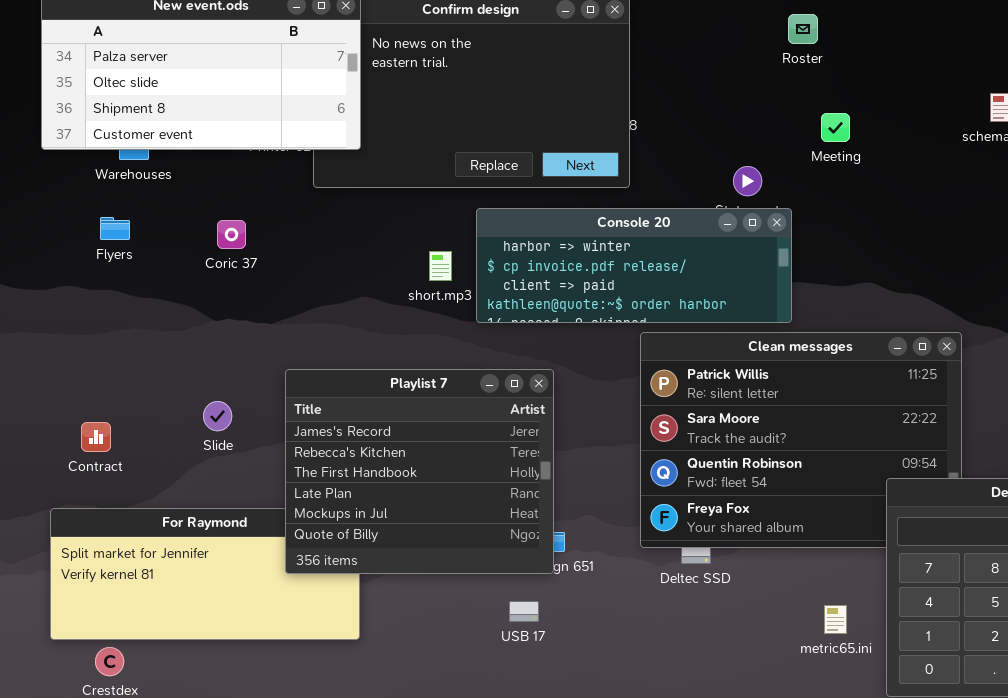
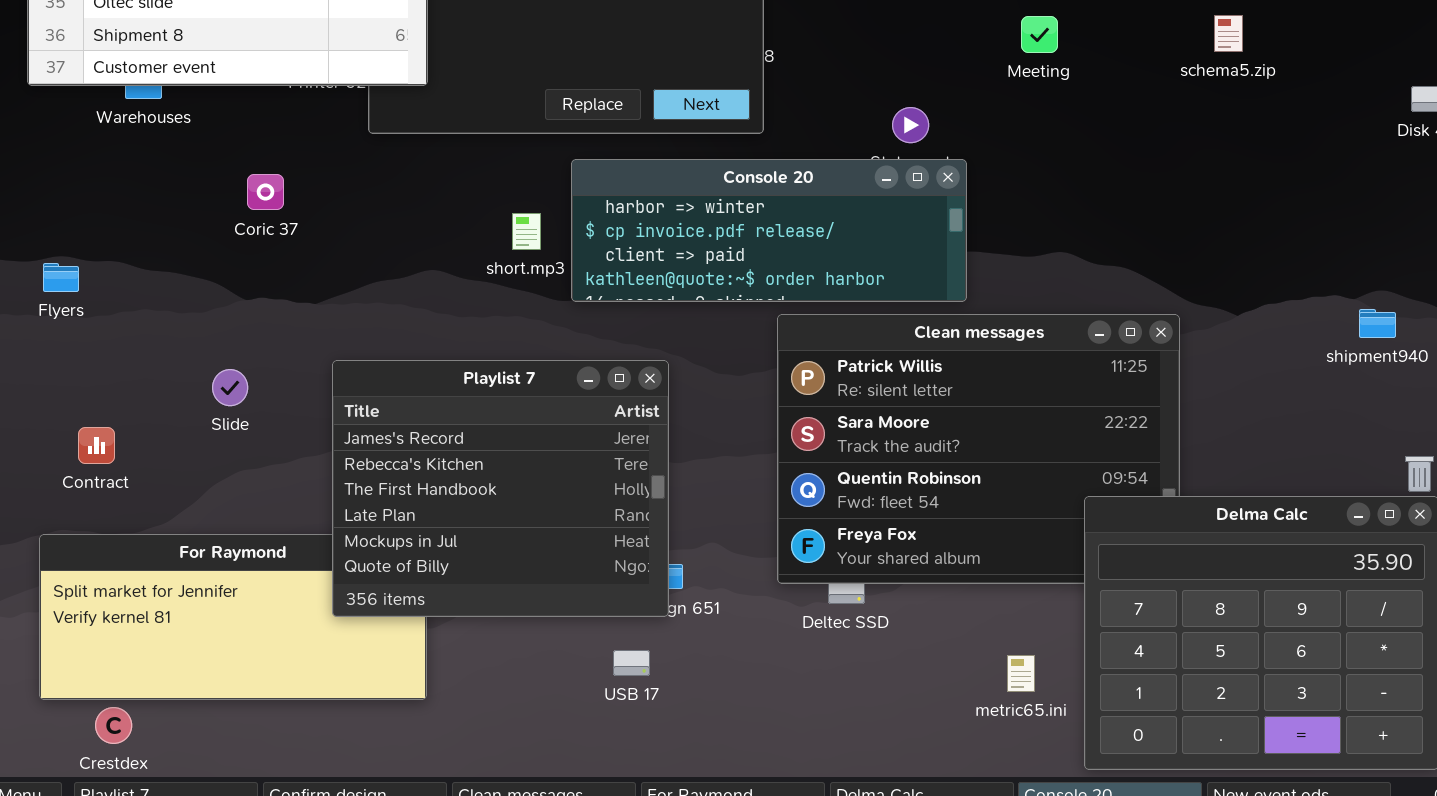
Meeting: [821,113,850,142] -> [1021,16,1058,53], moved
Flyers: [100,217,130,240] -> [43,263,79,292], moved
Slide: [203,401,232,431] -> [212,369,248,406], moved

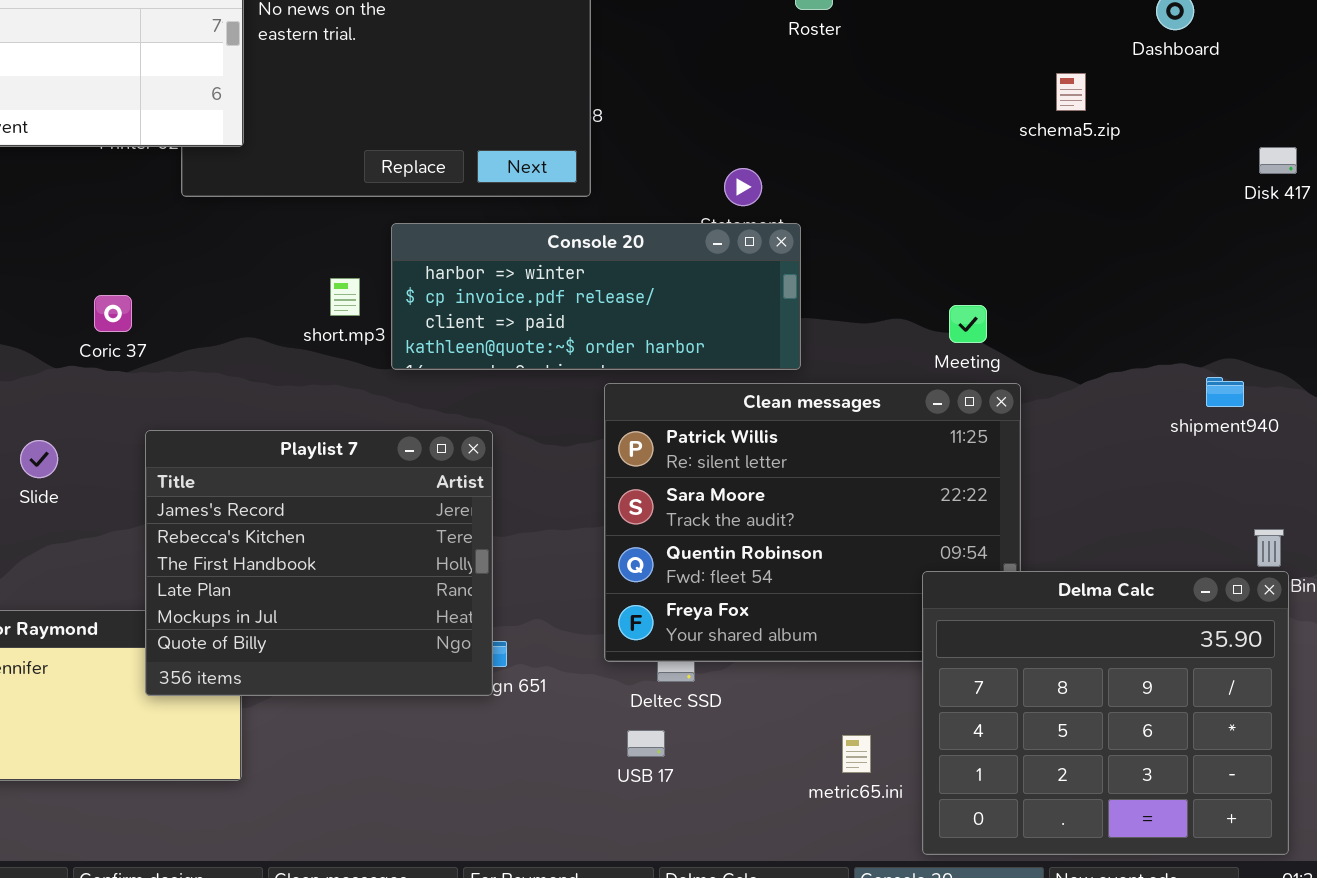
Meeting: [1021,16,1058,53] -> [949,305,987,343], moved
Coric 37: [247,174,284,210] -> [94,295,132,332], moved
USB 17: [613,650,650,676] -> [627,730,665,757], moved

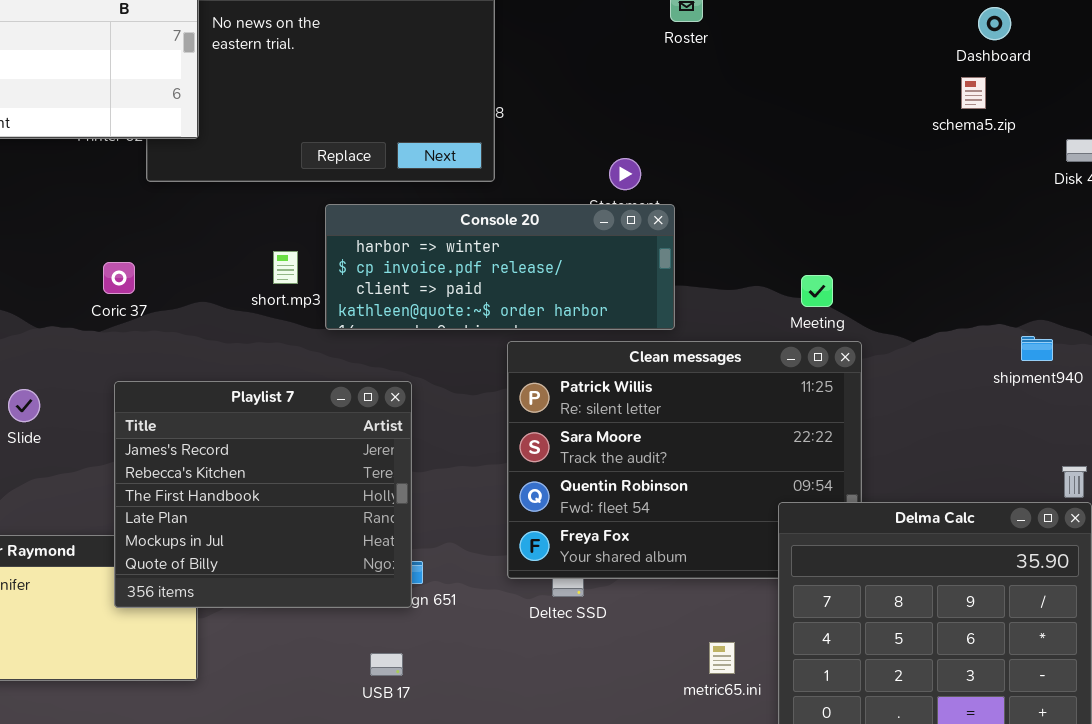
schema5.zip: [1056,73,1086,111] -> [961,77,986,109], moved
Coric 37: [94,295,132,332] -> [103,262,135,294], moved
USB 17: [627,730,665,757] -> [370,653,403,676], moved

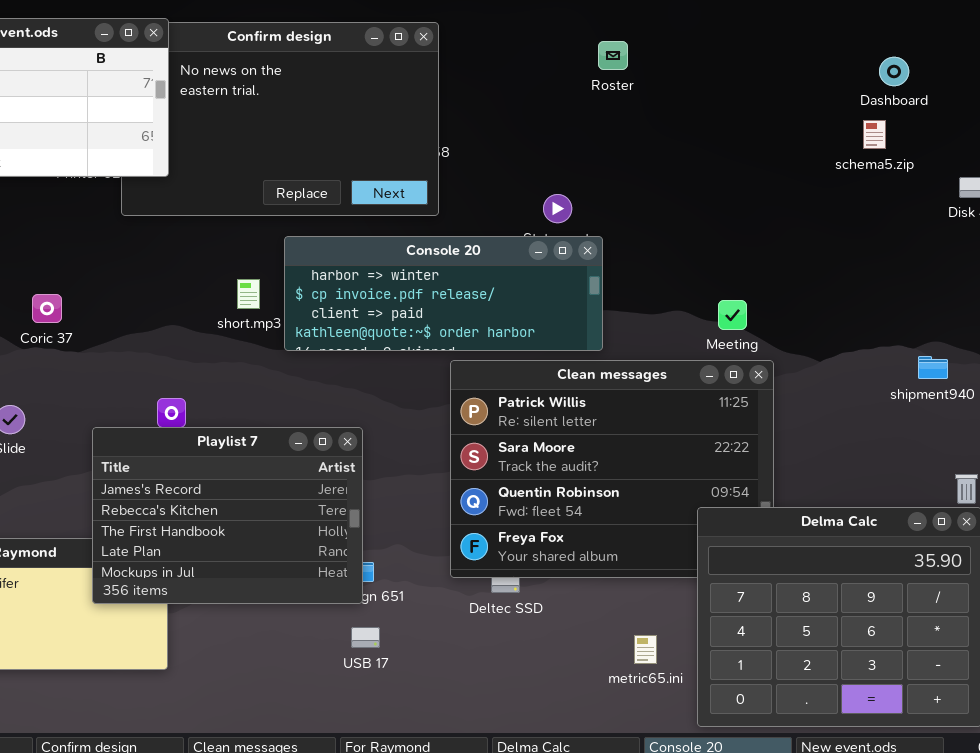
Coric 37: [103,262,135,294] -> [32,294,62,323], moved
Playlist 7: [114,381,412,608] -> [92,427,363,604], resized
USB 17: [370,653,403,676] -> [351,627,380,648], moved

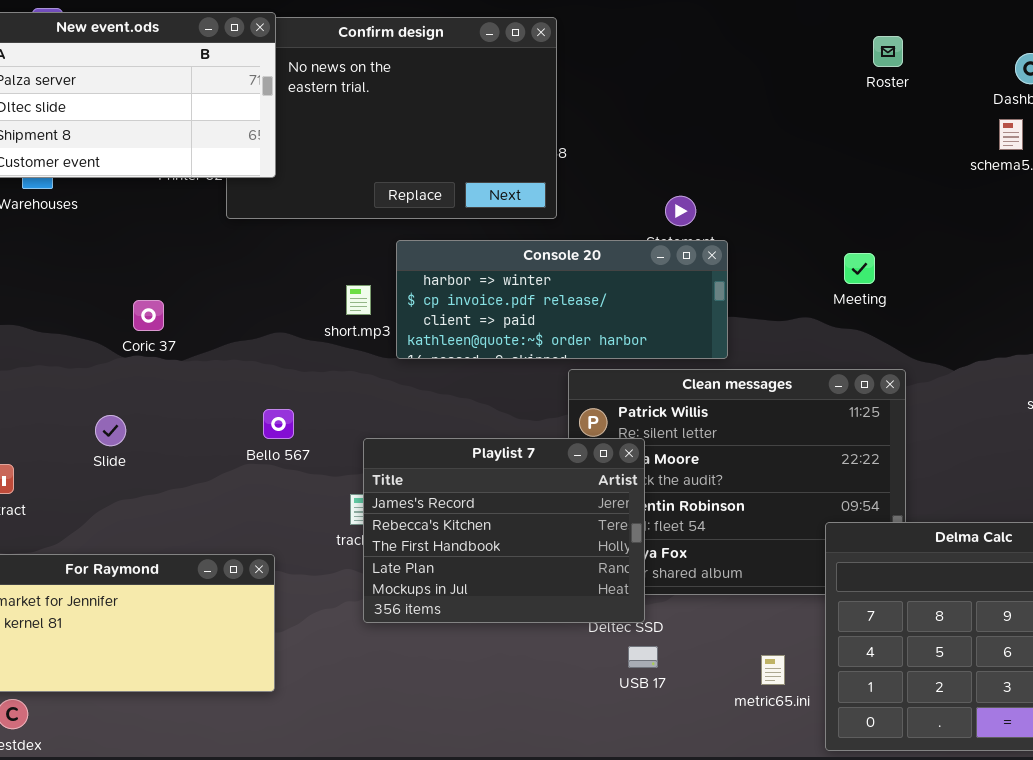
Roster: [598,41,628,70] -> [873,36,903,67], moved
Meeting: [718,300,747,330] -> [844,253,875,284], moved
Playlist 7: [92,427,363,604] -> [363,438,645,623], moved
USB 17: [351,627,380,648] -> [628,646,658,668], moved

